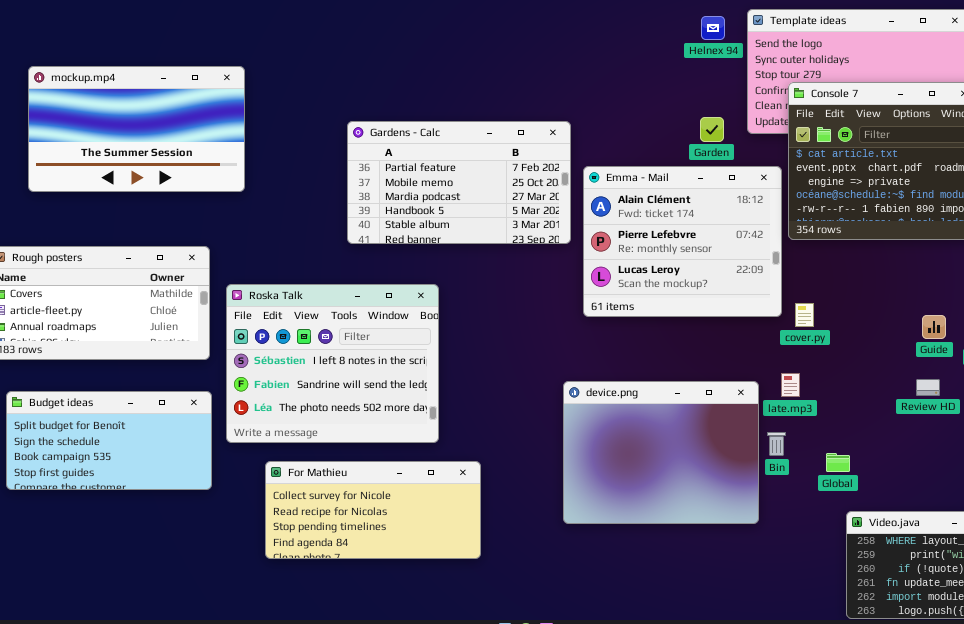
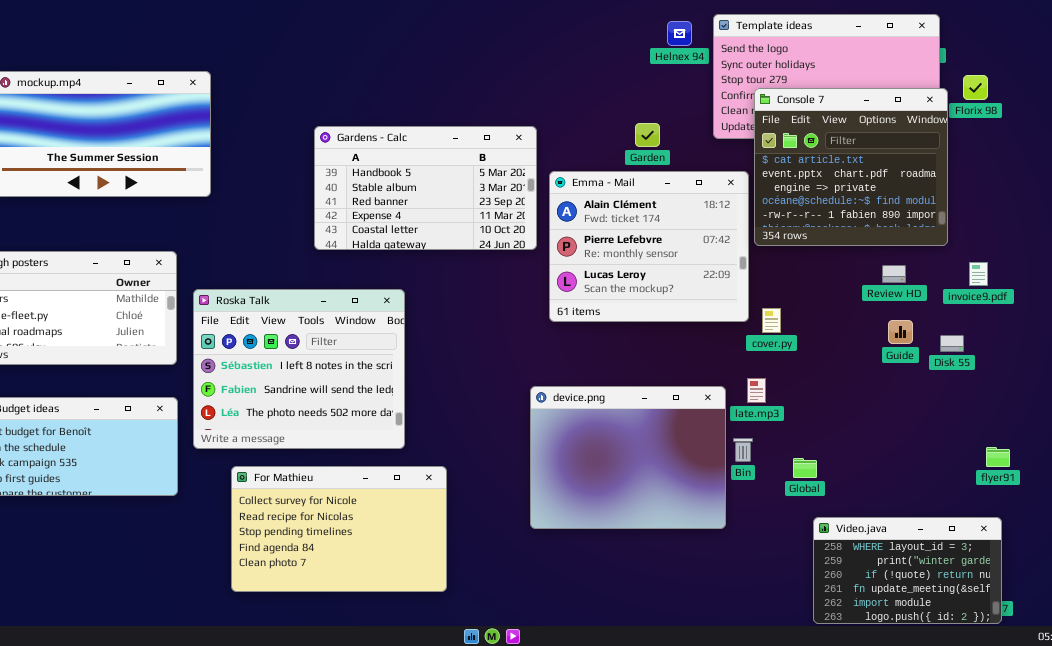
Garden: [700,117,724,142] -> [635,123,660,147], moved
Gardens - Calc: [347,121,571,244] -> [314,126,537,250], scrolled down 3 rows
Review HD: [916,379,940,396] -> [882,265,906,283], moved
For Mathieu: [265,461,481,559] -> [231,466,447,592], resized

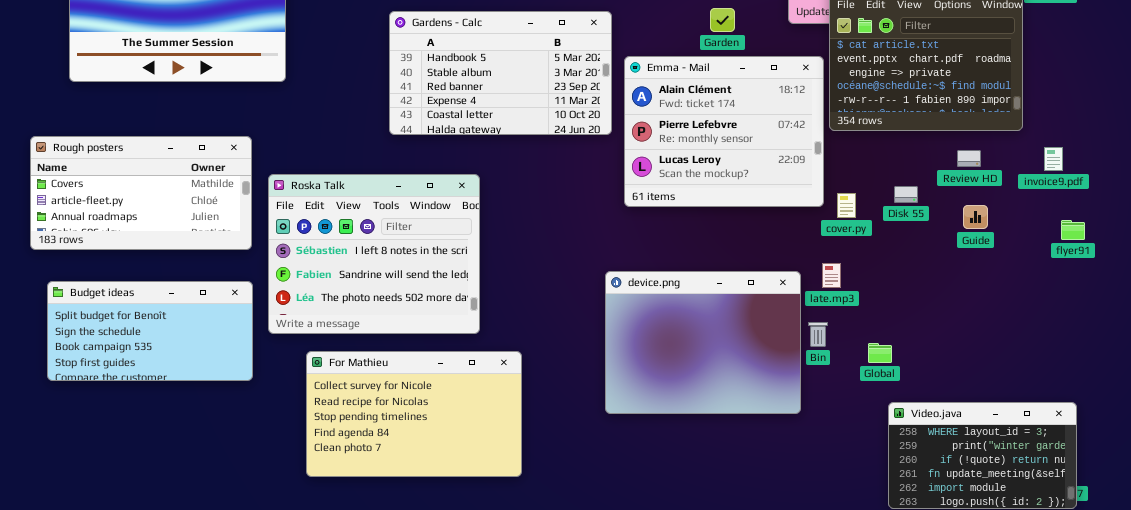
Disk 55: [940,335,964,352] -> [894,186,918,203], moved
flyer91: [986,447,1010,467] -> [1061,220,1085,240], moved

